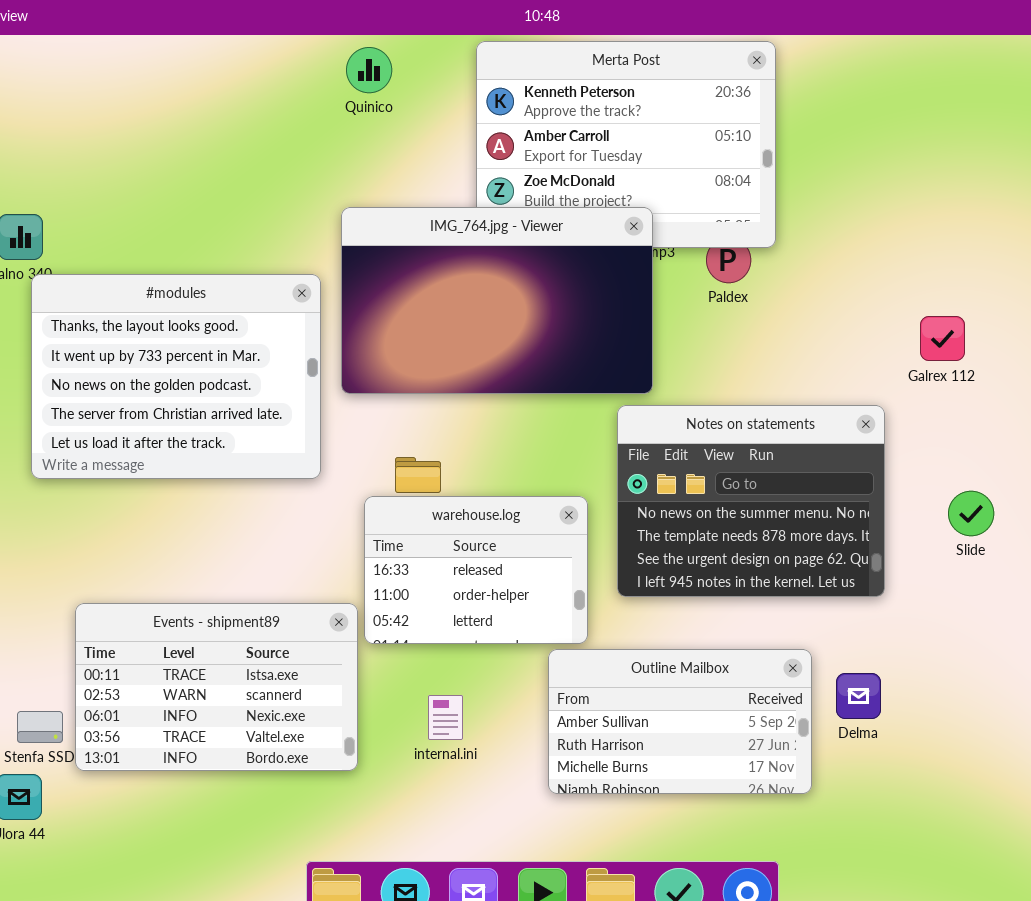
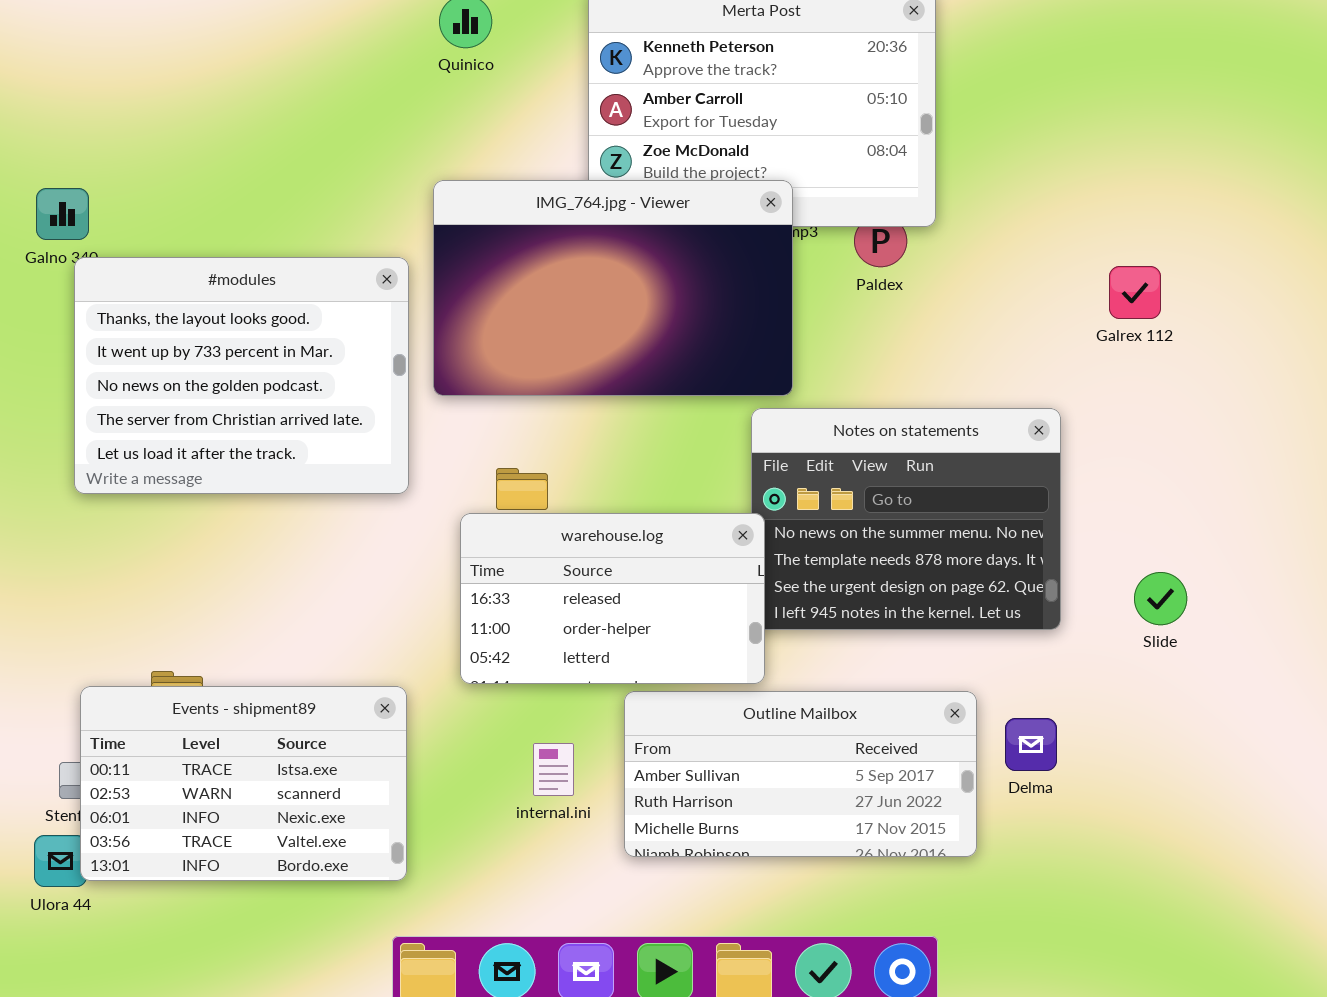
Galrex 112: [920,316,965,361] -> [1109,266,1161,319], moved
Slide: [948,491,994,536] -> [1134,572,1187,625], moved
warehouse.log: [364,496,588,644] -> [460,513,765,684], resized
Events - shipment89: [75,603,358,771] -> [80,686,407,881], moved
Outline Mailbox: [548,649,812,794] -> [624,691,977,857], resized

